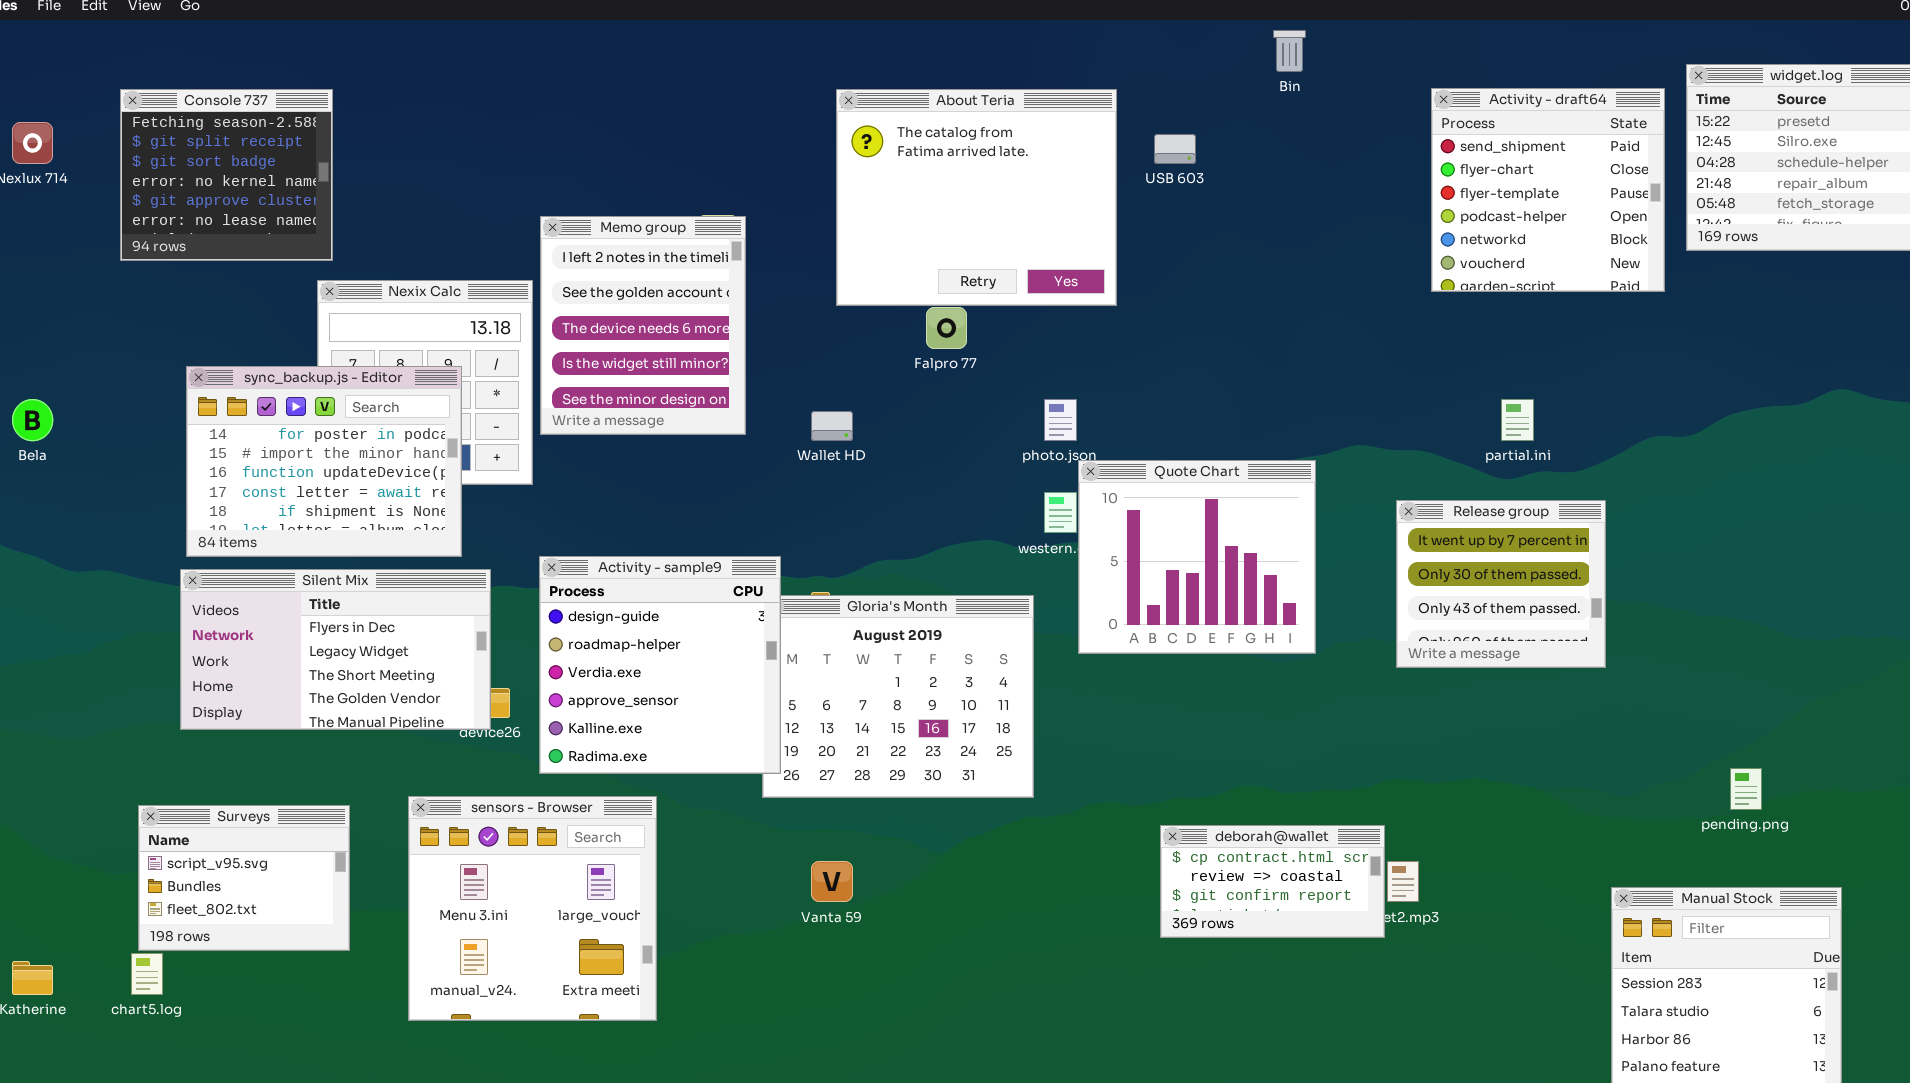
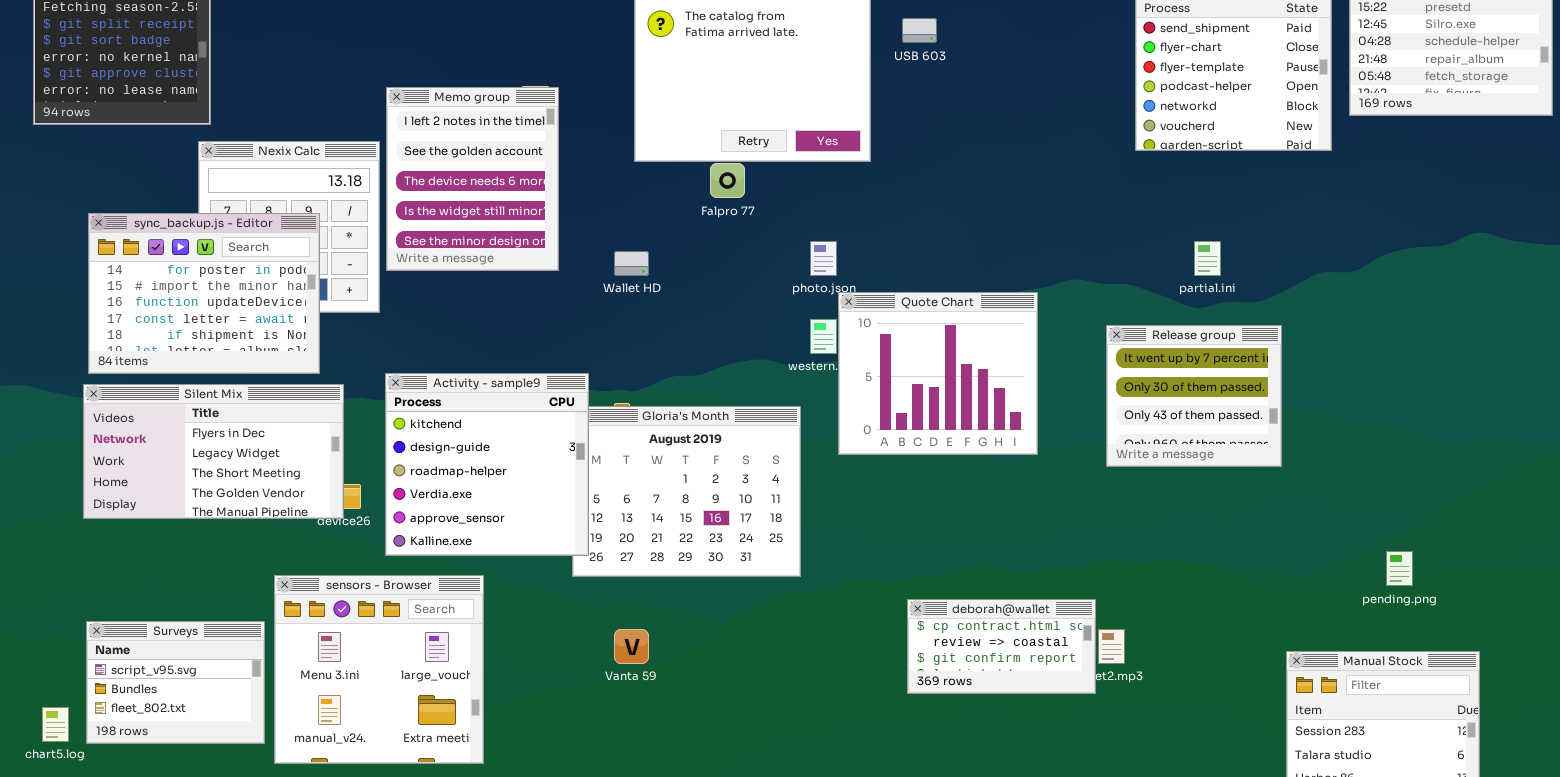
Activity - sample9: [539,556,781,774] -> [385,373,589,556], scrolled up 1 row
Surveys: [138,805,350,951] -> [86,621,265,744], moved

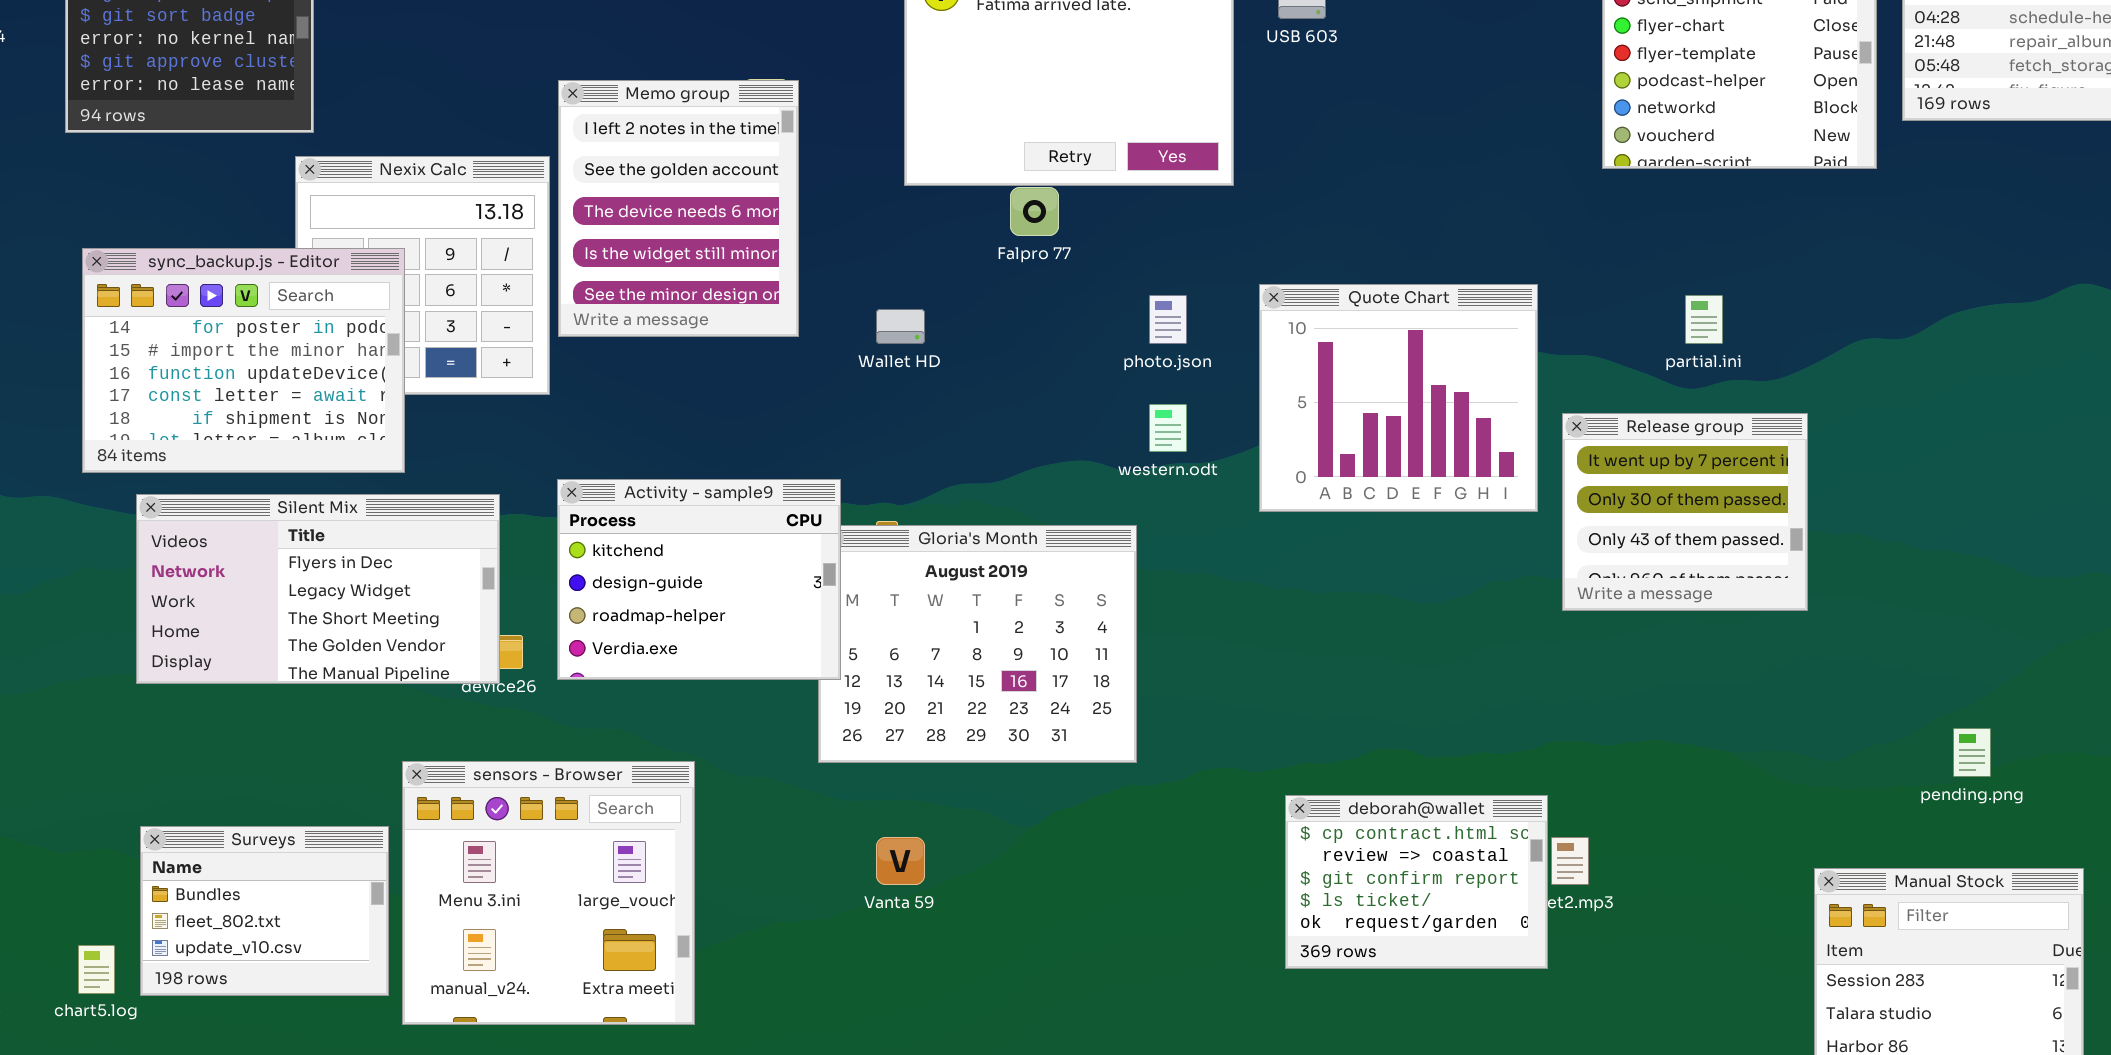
sync_backup.js - Editor: [88,213,320,374] -> [82,248,405,473], moved
Quote Chart: [838,292,1038,455] -> [1259,284,1538,512], moved
Activity - sample9: [385,373,589,556] -> [557,479,841,680], resized
deborah@wallet: [907,599,1096,694] -> [1285,795,1548,969], resized
Surveys: [86,621,265,744] -> [140,826,389,996], scrolled down 1 row

